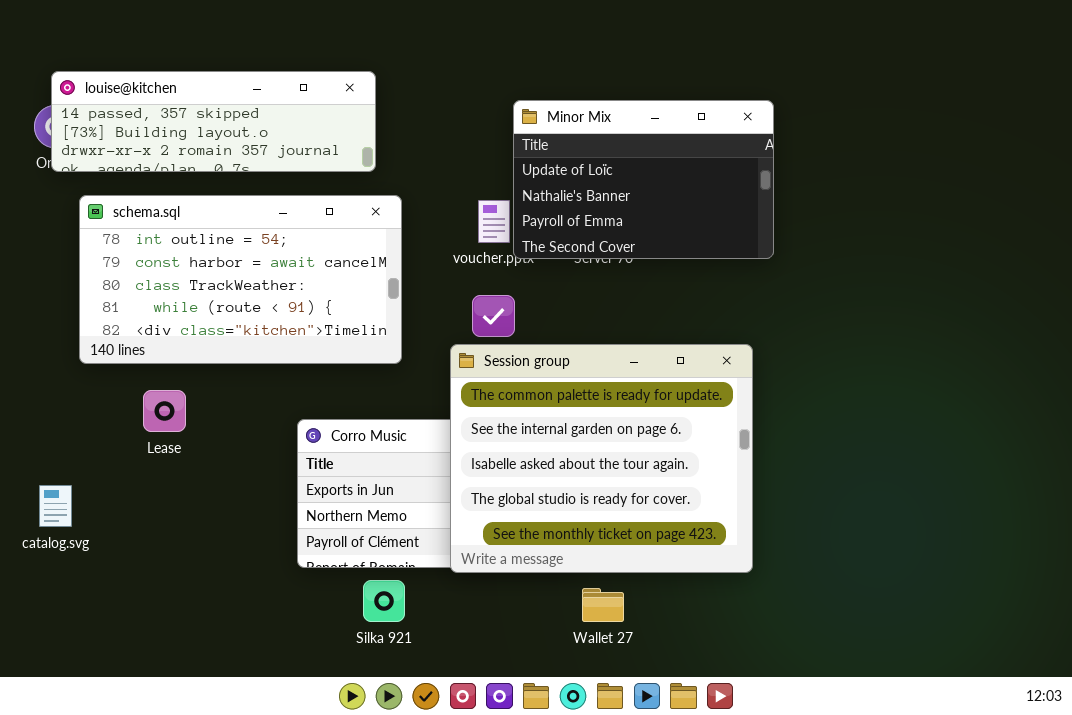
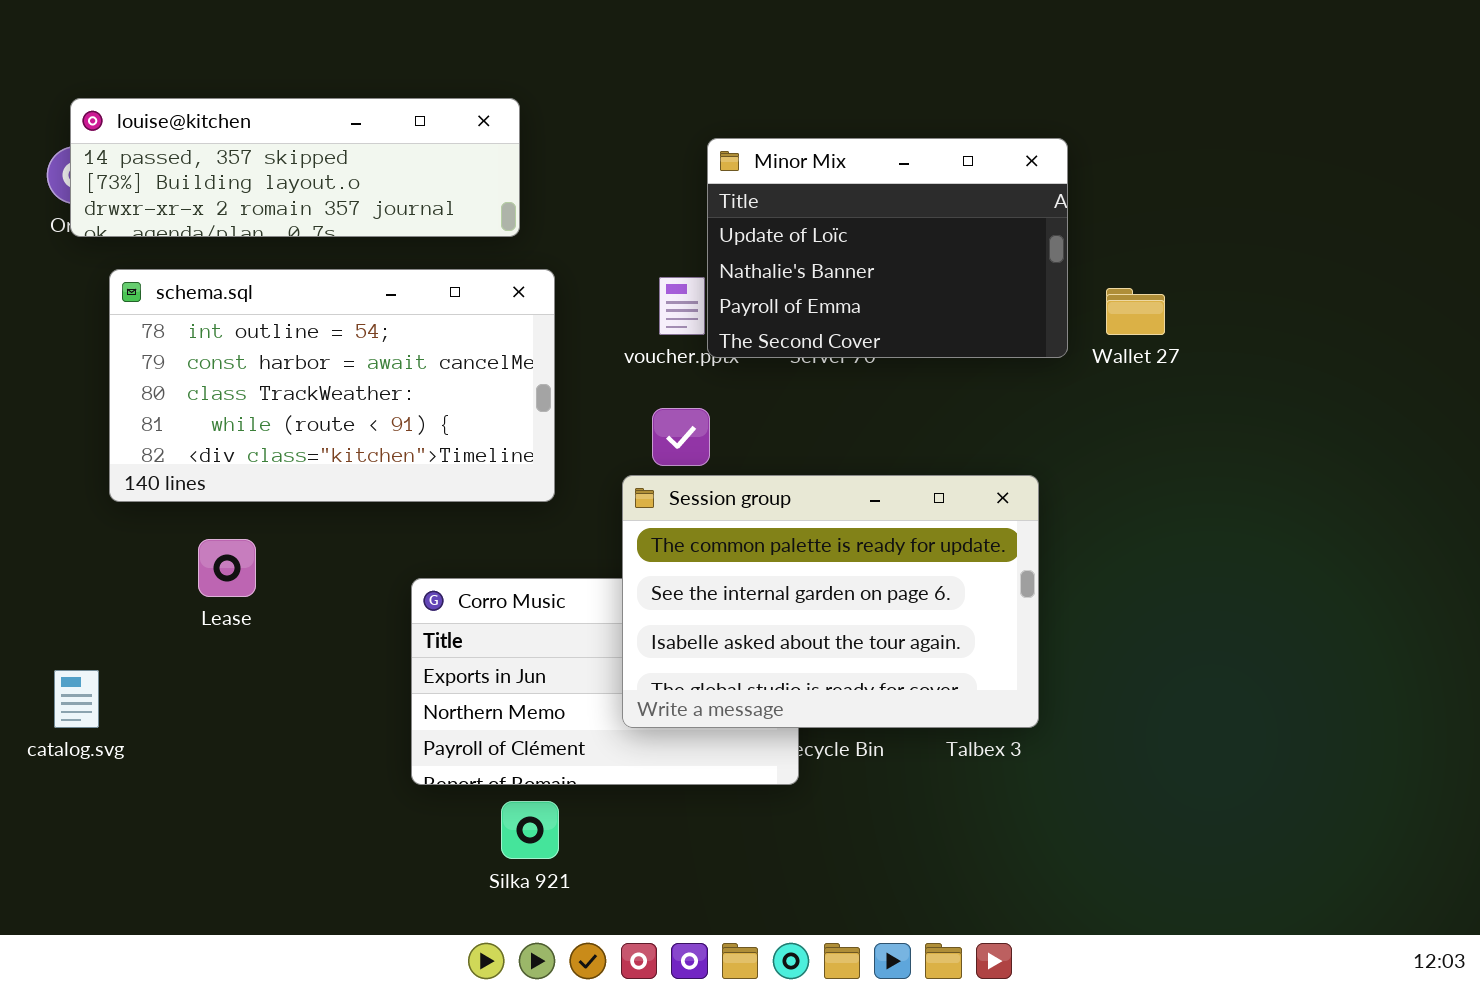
Session group: [450,344,753,573] -> [622,475,1039,728], resized
Wallet 27: [582,588,624,622] -> [1106,288,1165,335], moved

